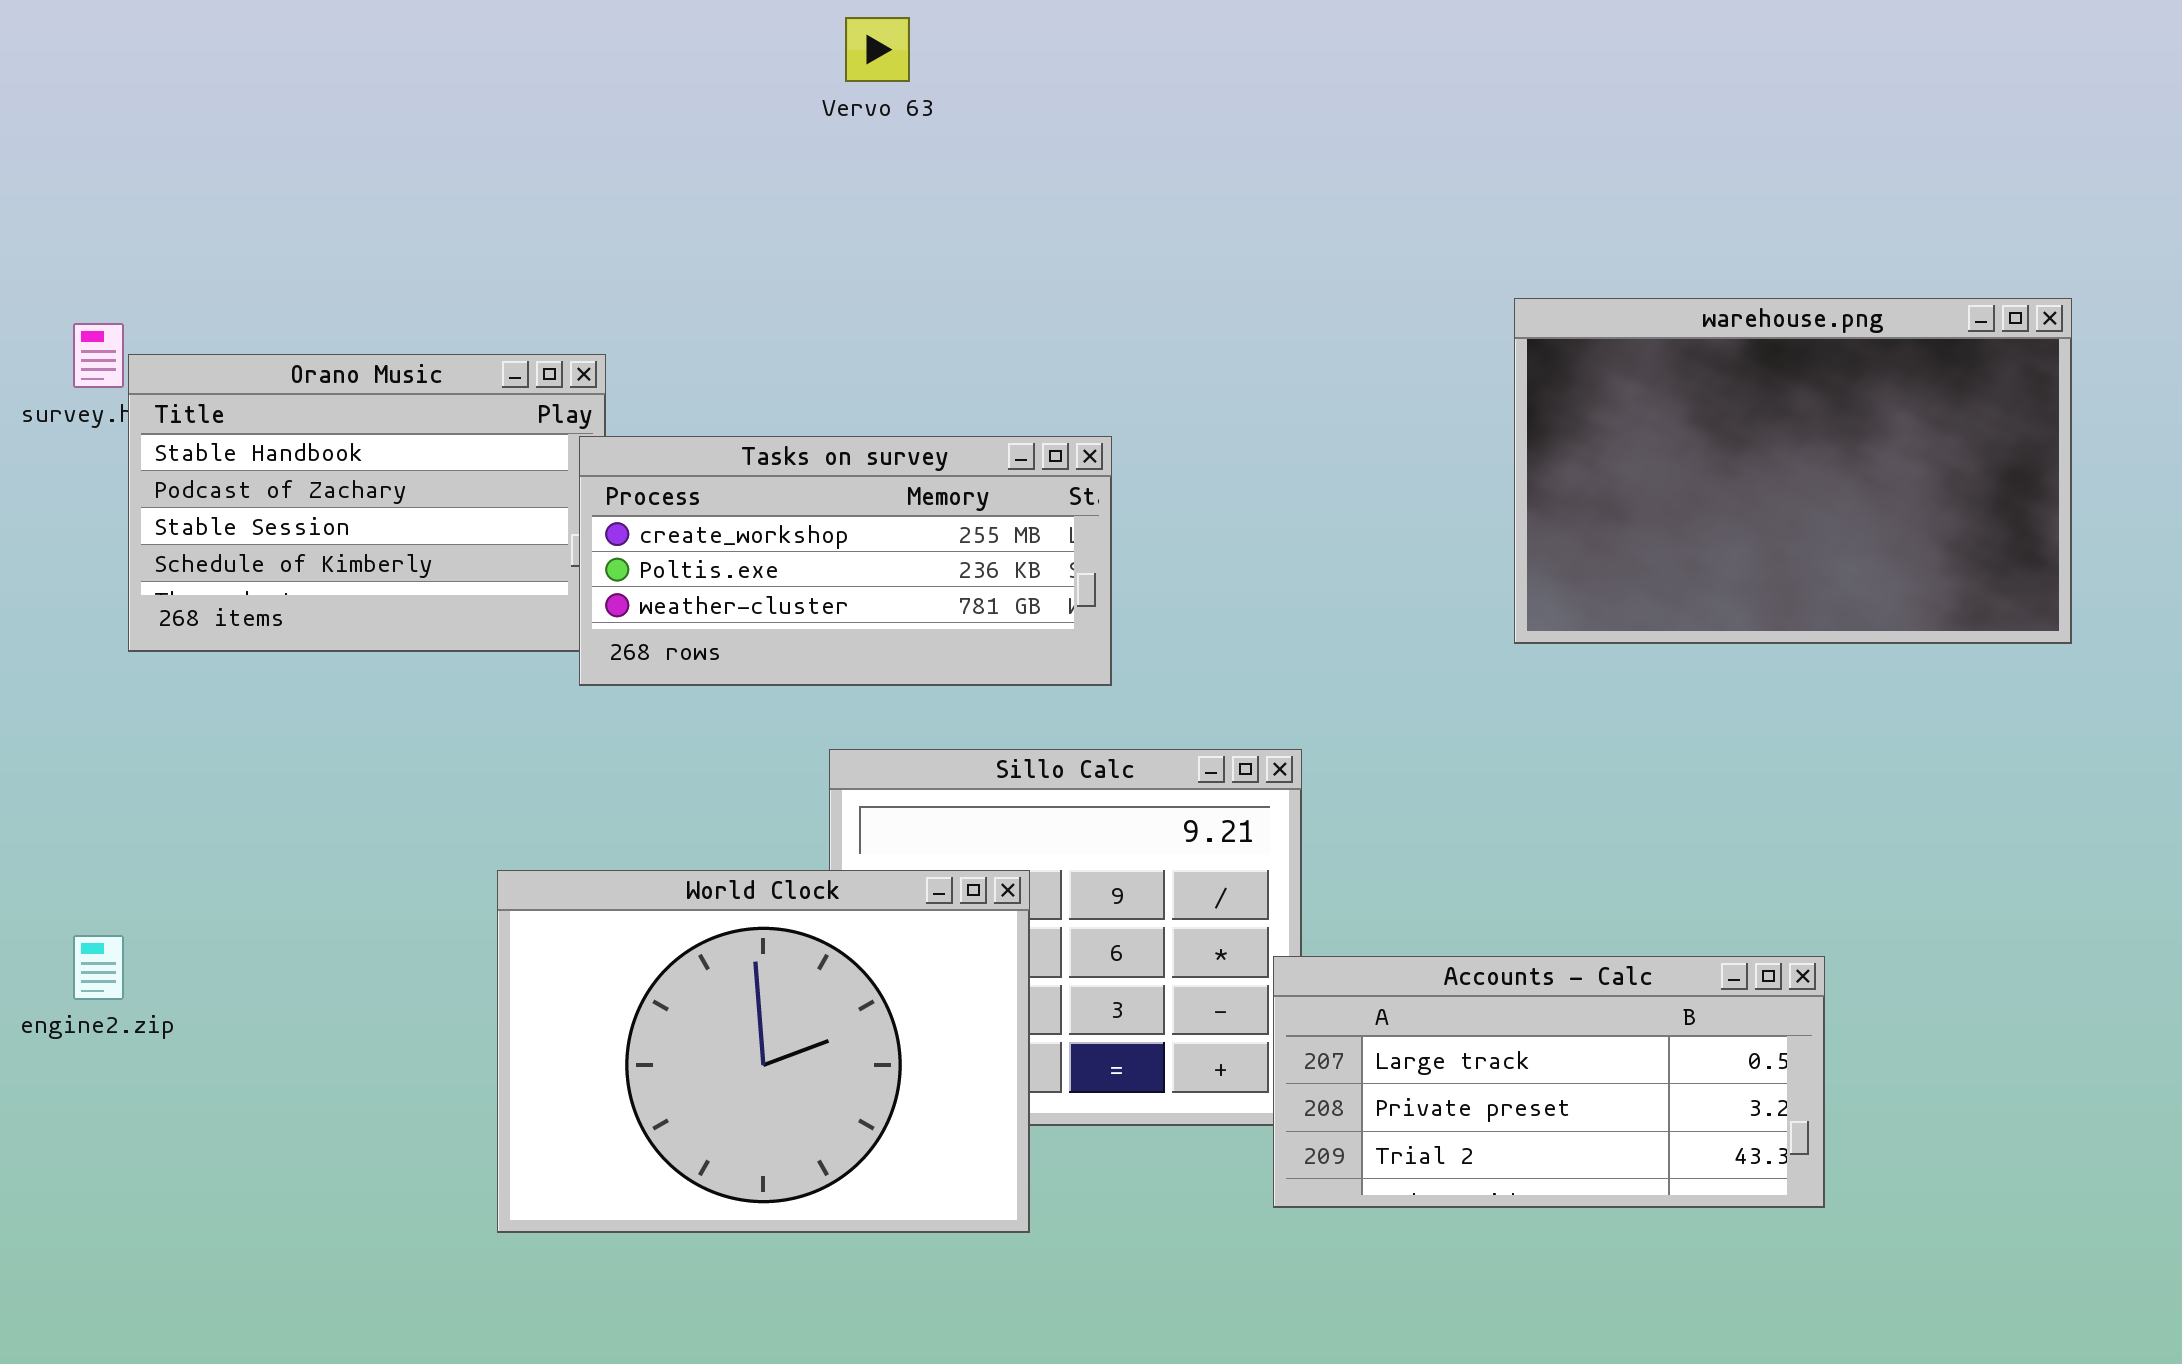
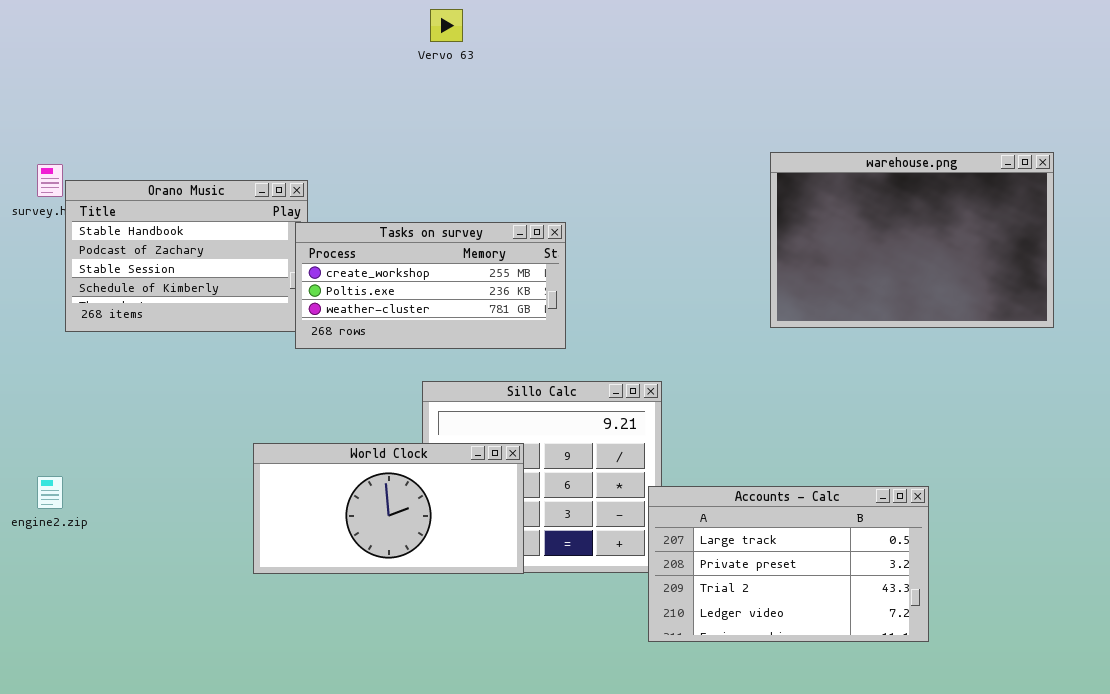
World Clock: [497,870,1030,1233] -> [253,443,524,574], resized
Accounts - Calc: [1273,956,1825,1208] -> [648,486,929,642], resized

